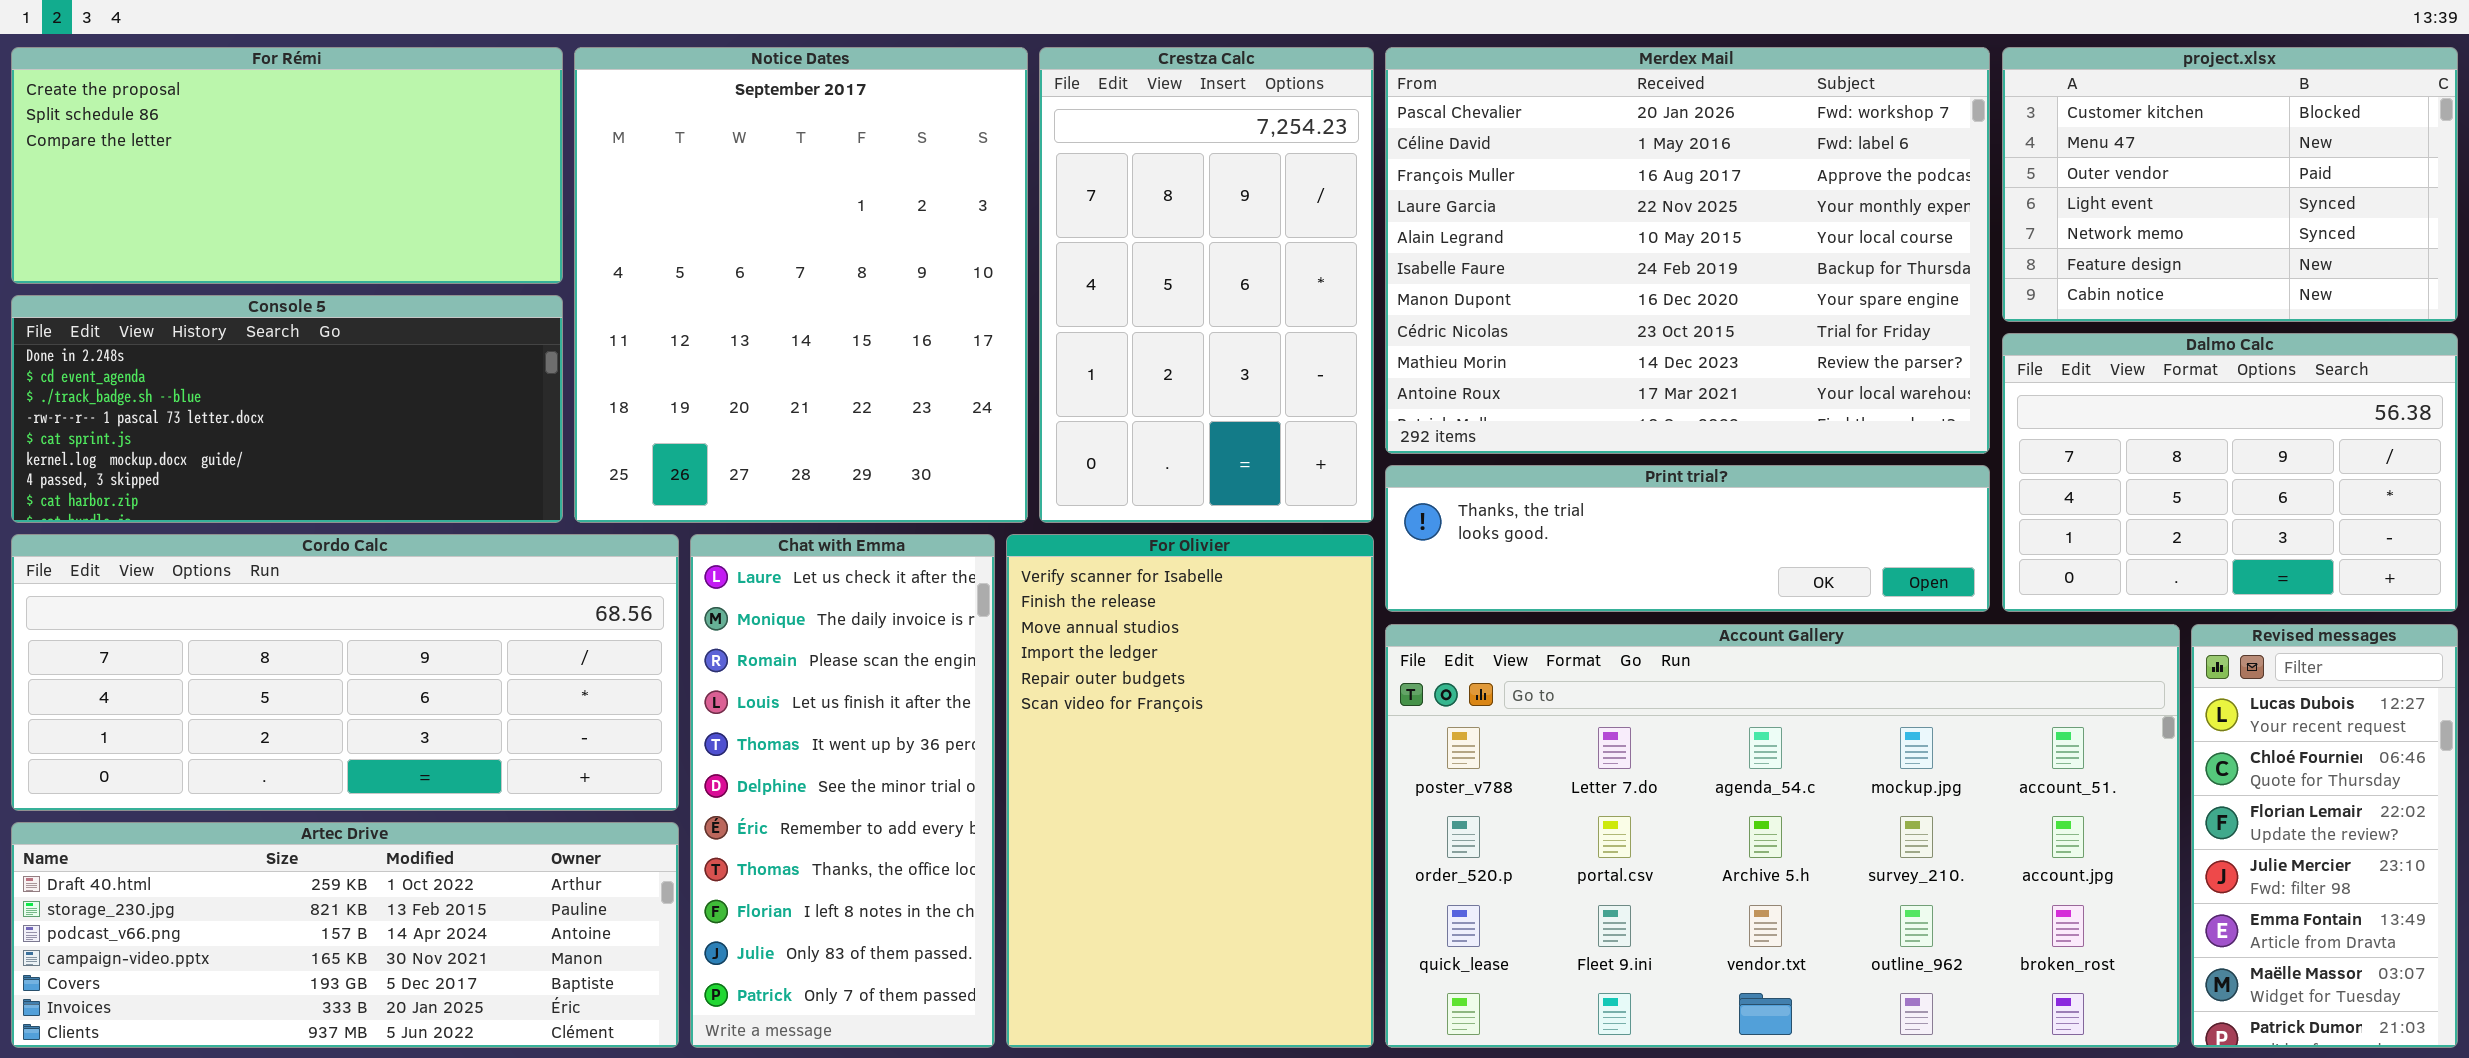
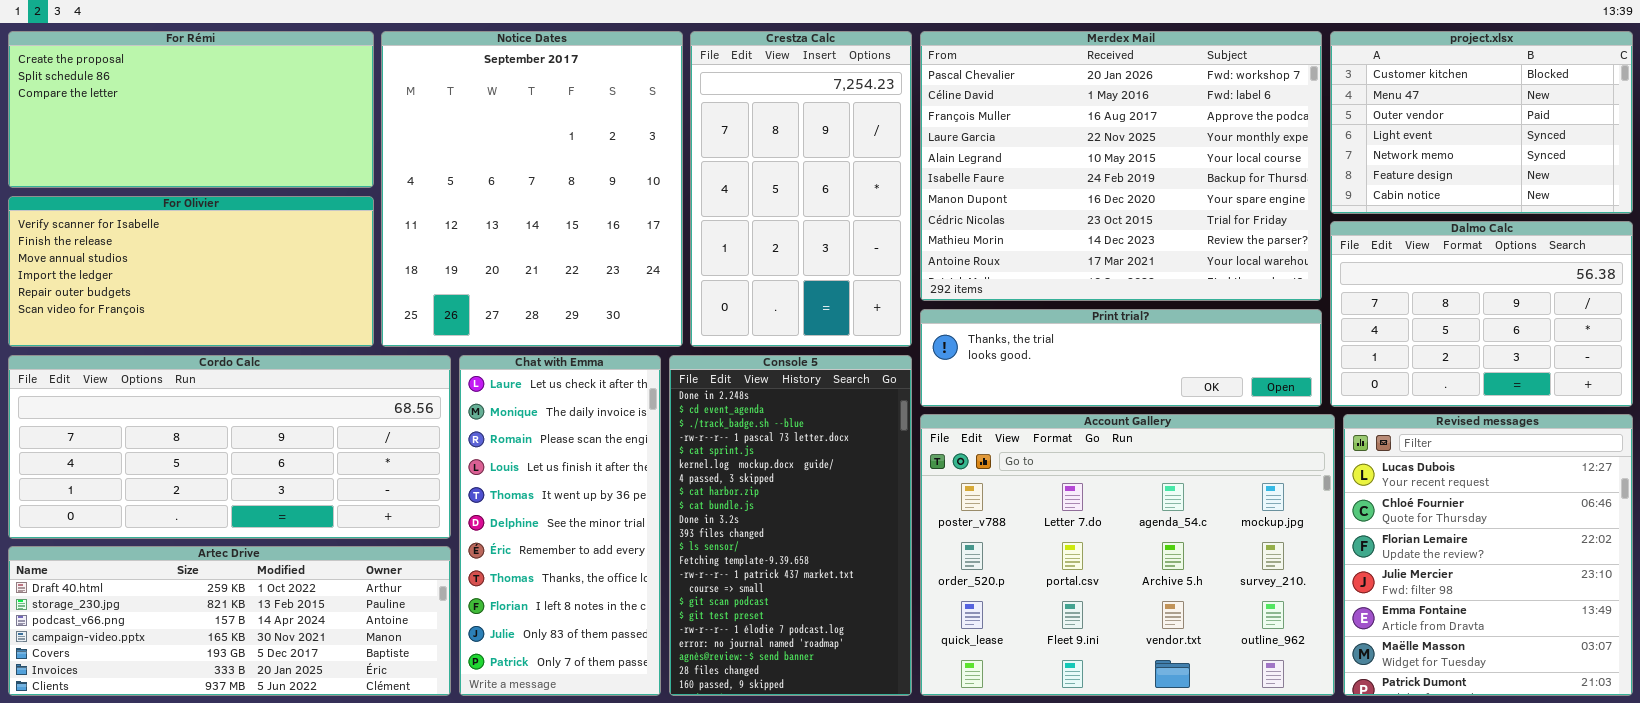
Console 5: [11,295,563,523] -> [669,355,912,696], moved, resized
For Olivier: [1006,534,1374,1048] -> [8,196,374,347], moved, resized
Account Gallery: [1385,624,2180,1048] -> [920,414,1335,696], resized
Revised messages: [2191,624,2458,1048] -> [1343,414,1633,696], resized

